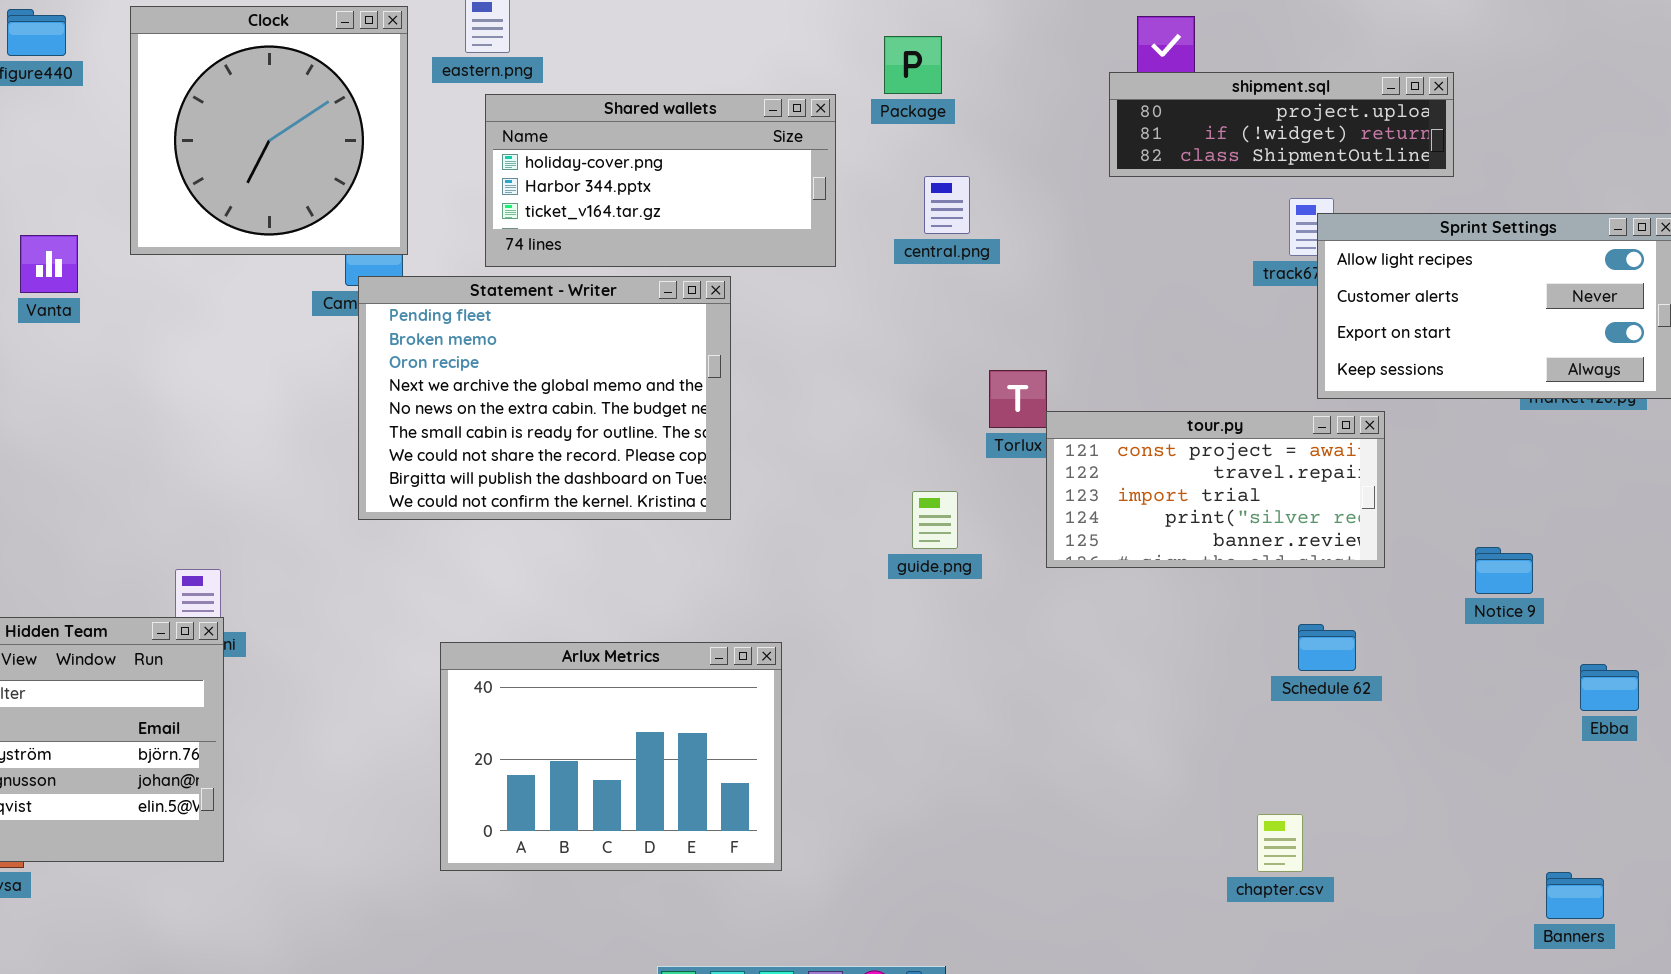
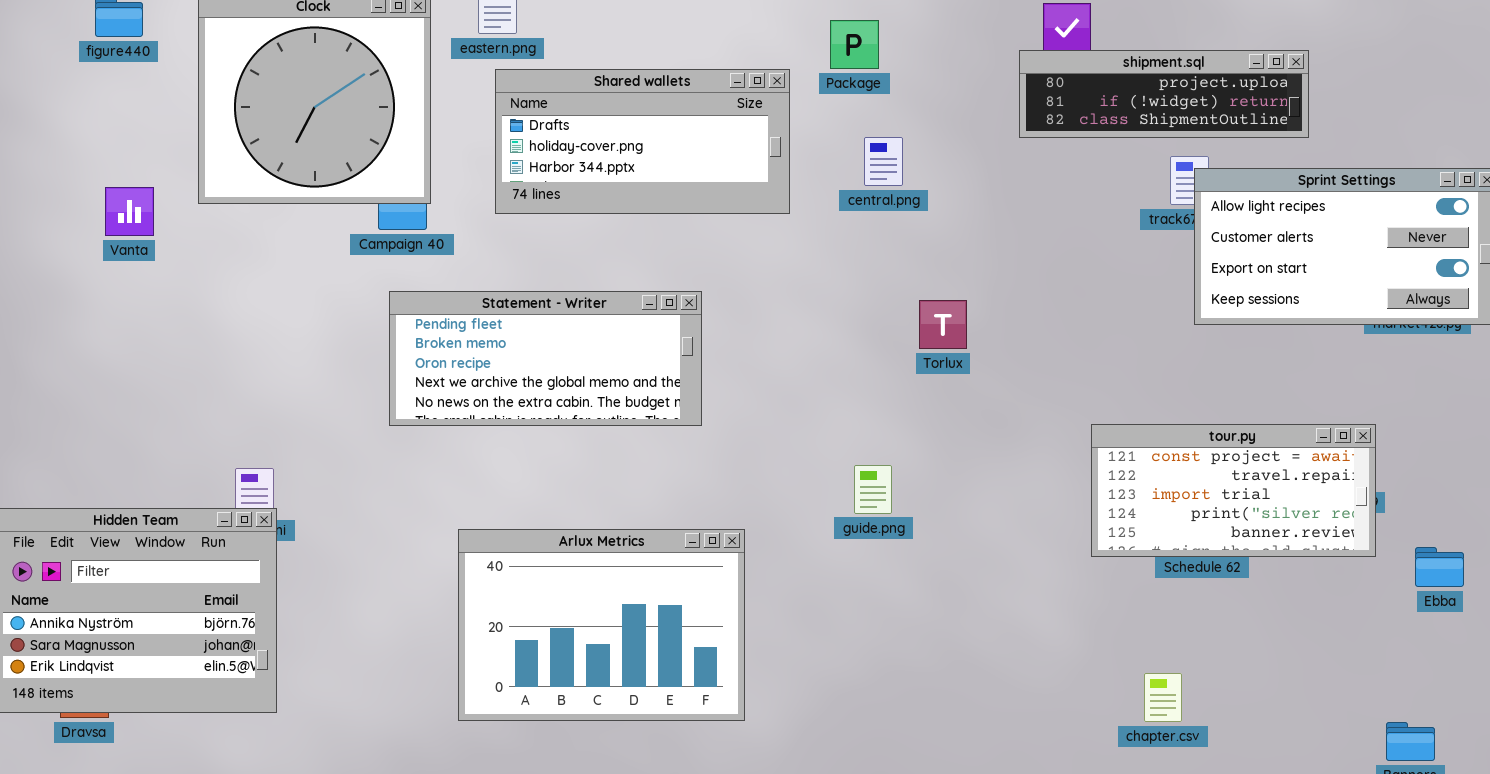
Shared wallets: [485,94,836,267] -> [495,69,790,214], scrolled up 1 row
Statement - Writer: [358,276,731,520] -> [389,291,702,426], resized
tour.py: [1046,411,1385,568] -> [1091,424,1376,557], moved
guide.png: [912,491,958,549] -> [854,465,892,514], moved

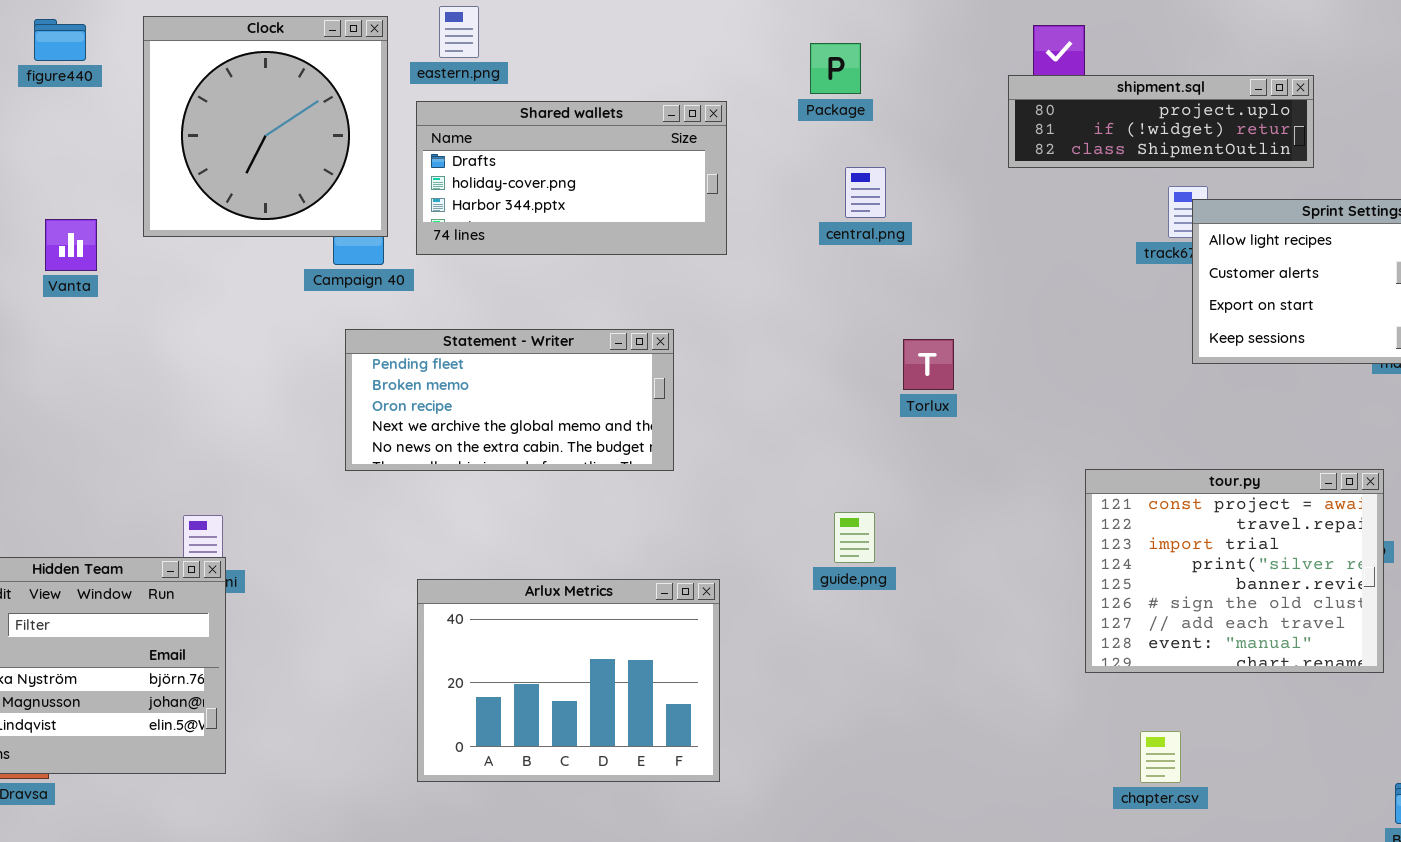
Shared wallets: [495,69,790,214] -> [416,101,727,255], moved
tour.py: [1091,424,1376,557] -> [1085,469,1384,673], resized

